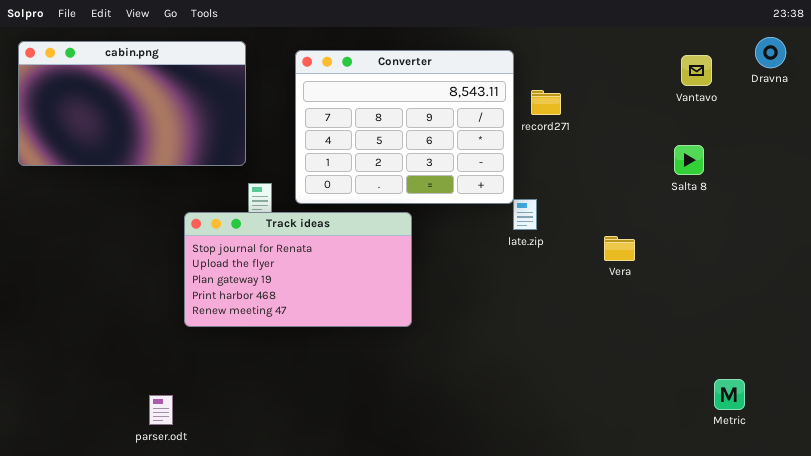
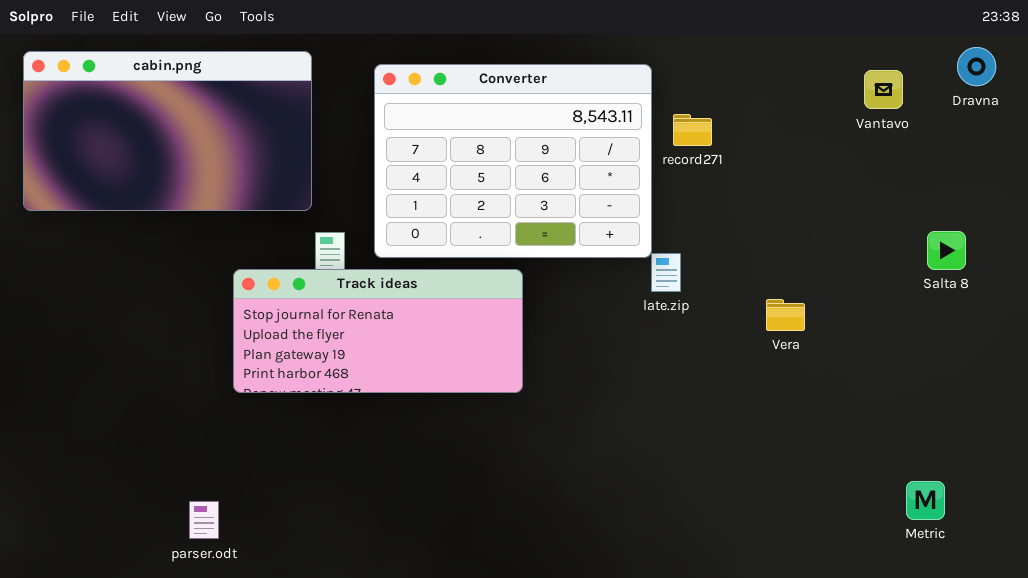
Salta 8: [674,145,704,175] -> [927,231,966,270], moved
Track ideas: [184,212,412,327] -> [233,269,523,393], resized

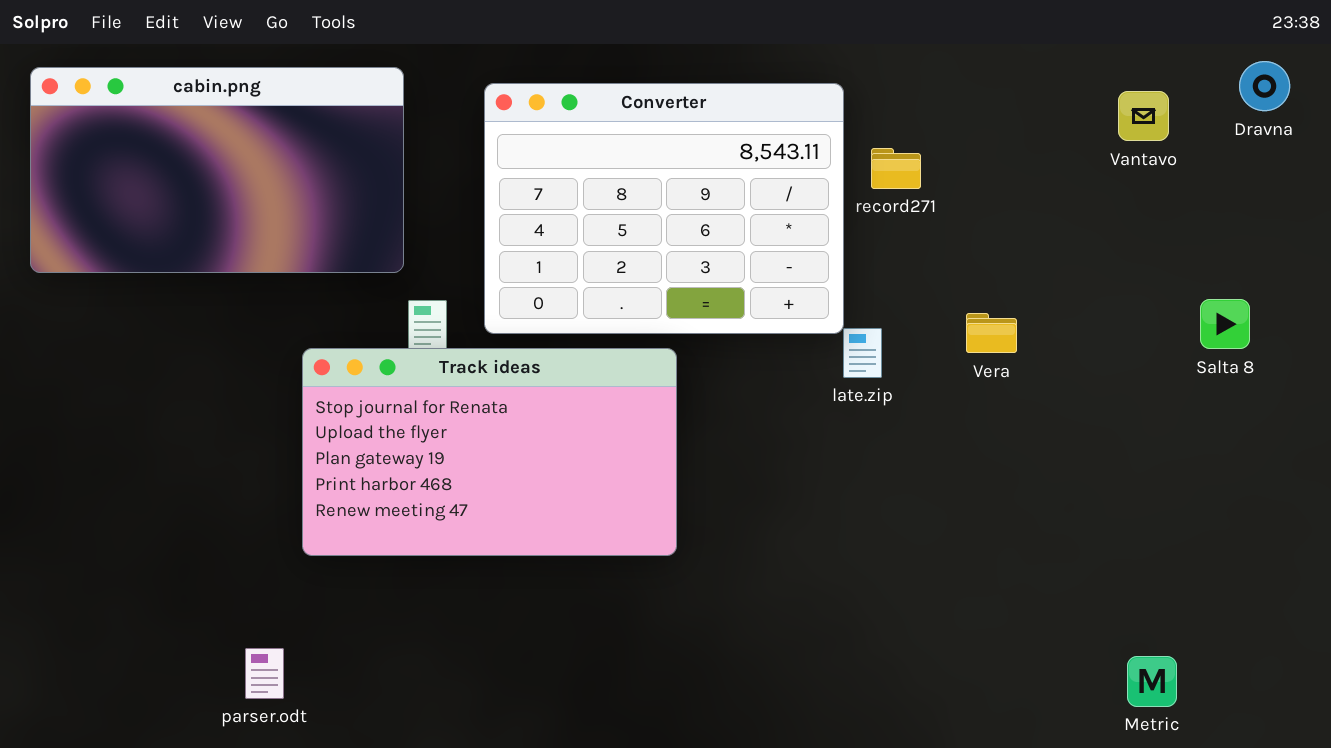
Track ideas: [233,269,523,393] -> [302,348,677,556], resized
Vera: [766,299,805,331] -> [966,313,1017,353], moved
Metric: [906,481,945,520] -> [1127,656,1177,707], moved

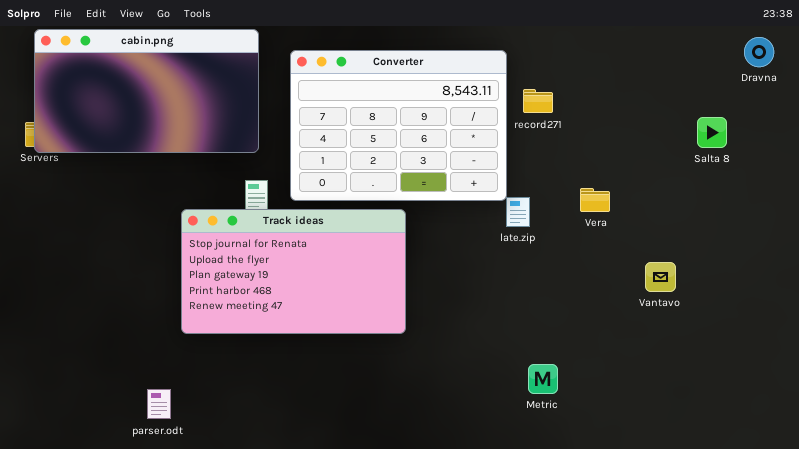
cabin.png: [30,67,404,273] -> [34,29,259,153], moved
Vantavo: [1118,91,1169,141] -> [645,262,676,292], moved
Salta 8: [1200,299,1250,349] -> [697,117,727,148], moved
Metric: [1127,656,1177,707] -> [528,364,558,394], moved

